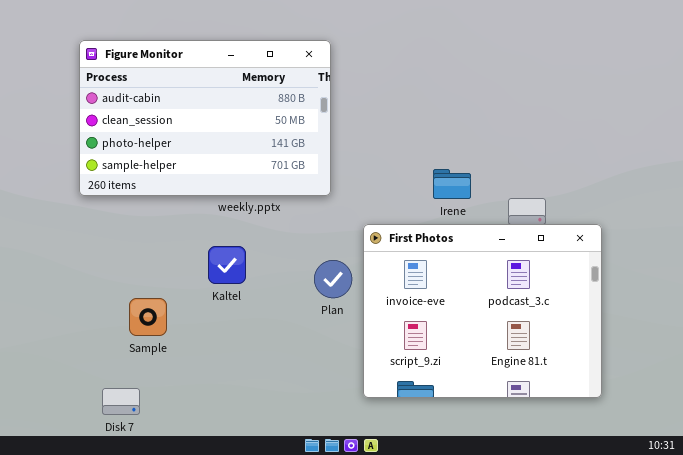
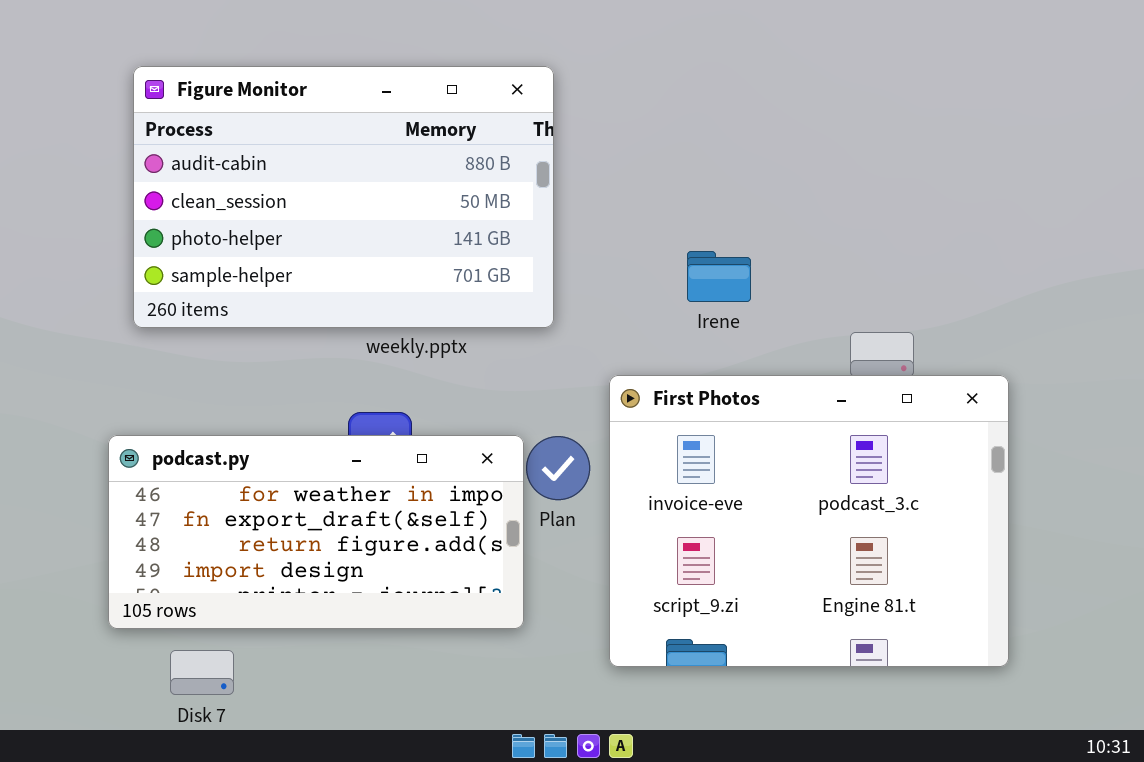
Irene: [433,169,471,199] -> [687,251,751,302], moved
podcast.py: none -> [108,435,524,629], opened

